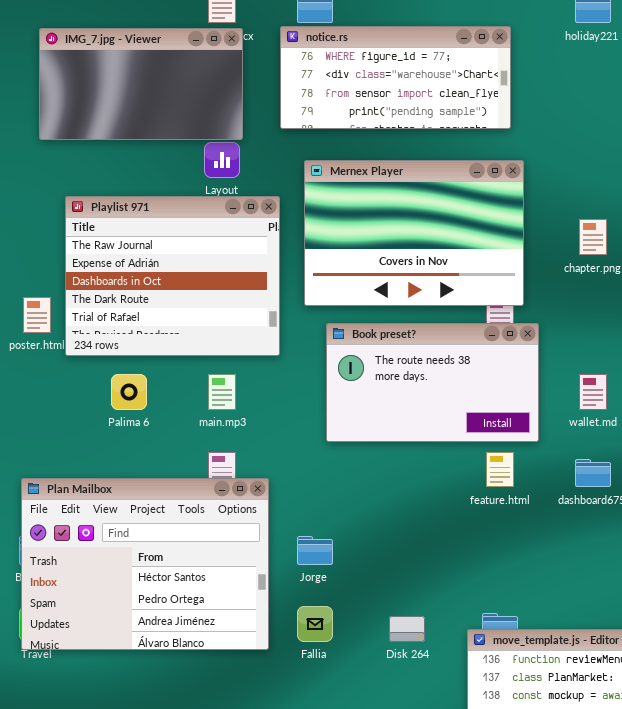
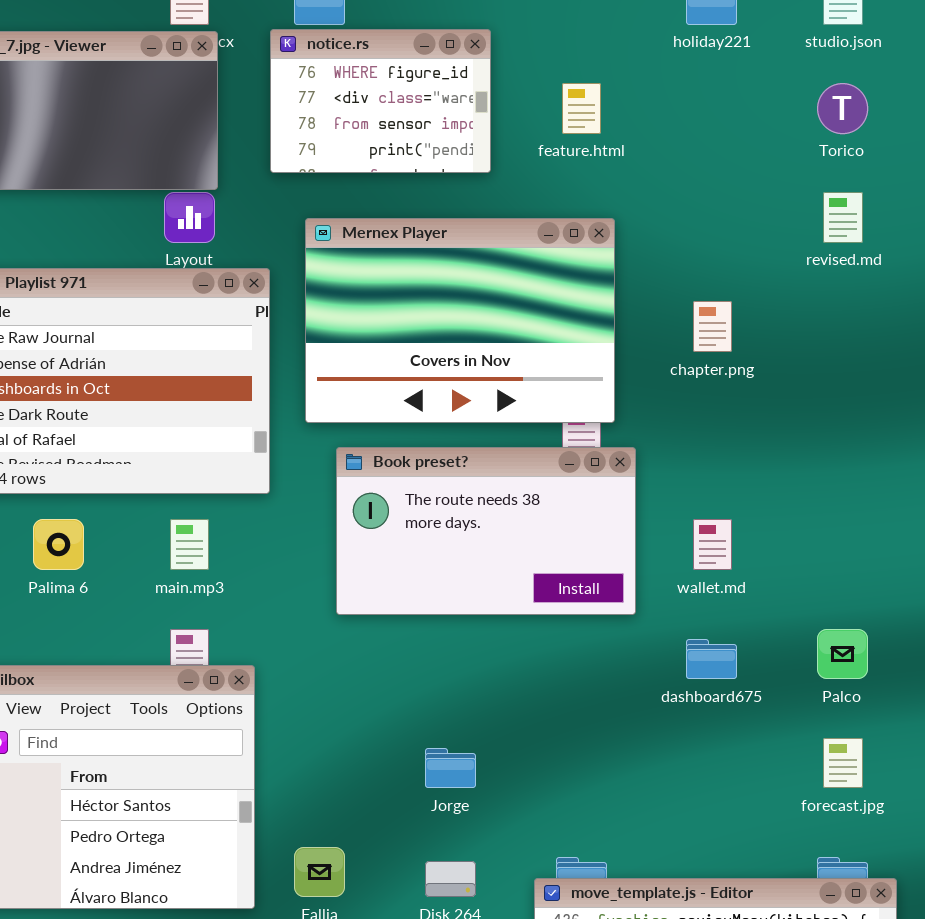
notice.rs: [280,26,511,129] -> [270,29,491,173], resized
feature.html: [486,452,514,487] -> [562,83,601,134], moved
Jorge: [297,536,333,565] -> [425,748,476,788], moved

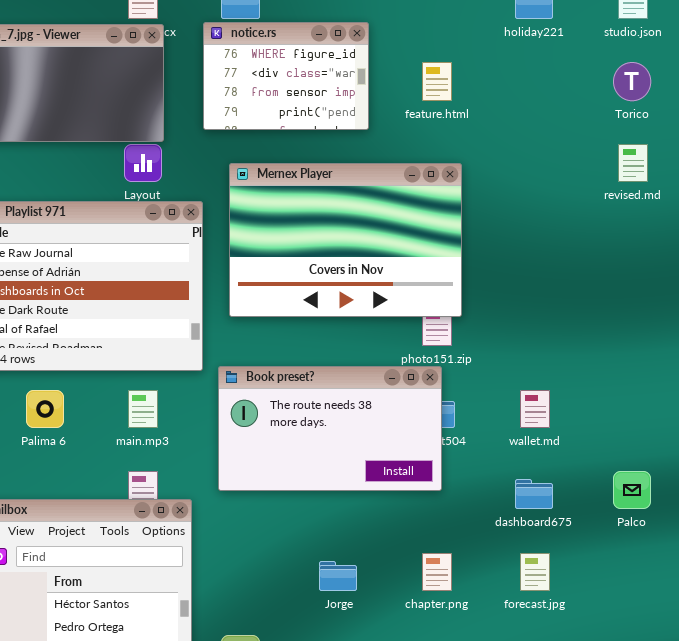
chapter.png: [693,301,732,352] -> [422,553,452,591], moved
Book preset?: [336,447,636,615] -> [218,366,442,491], moved
forecast.jpg: [823,738,863,788] -> [520,553,550,591], moved

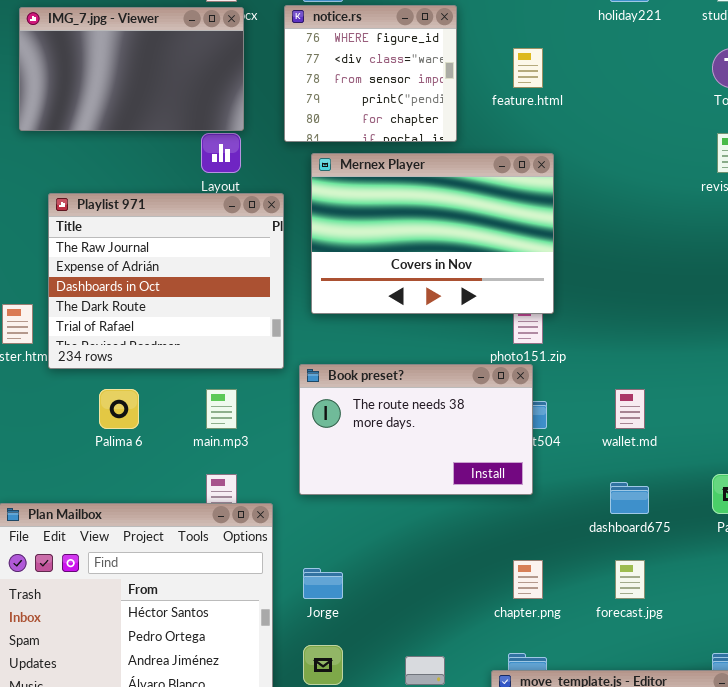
notice.rs: [203,22,369,130] -> [284,5,457,142], resized
Jorge: [319,561,357,591] -> [303,568,343,599], moved

